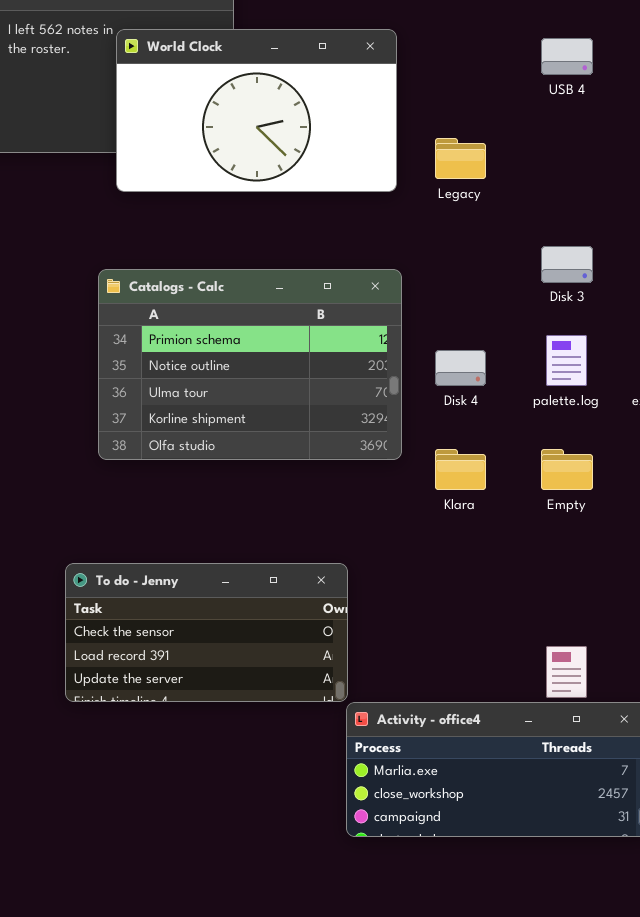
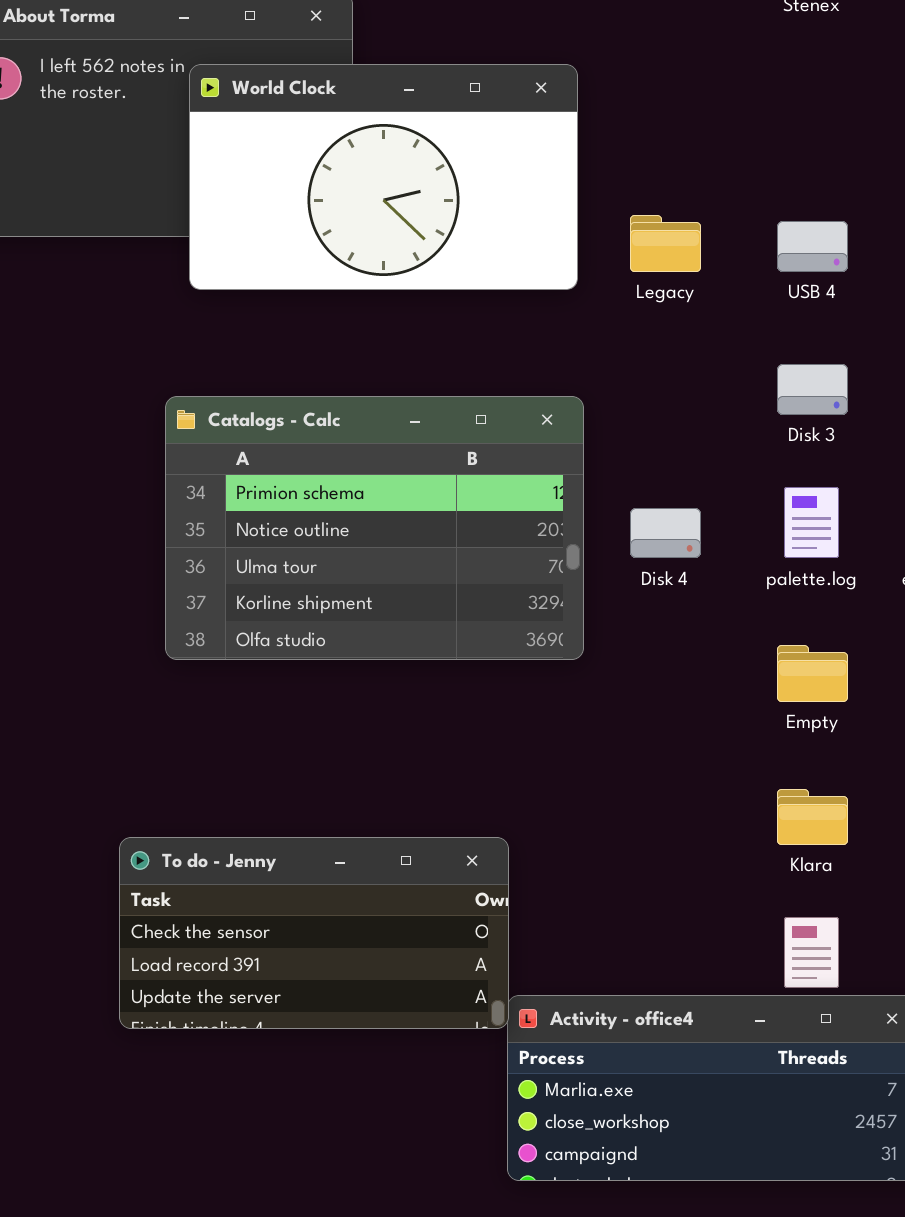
USB 4: [541,38,593,75] -> [777,221,848,272], moved
Klara: [435,449,486,490] -> [777,789,848,845], moved
To do - Jenny: [65,563,348,702] -> [119,837,509,1029], moved

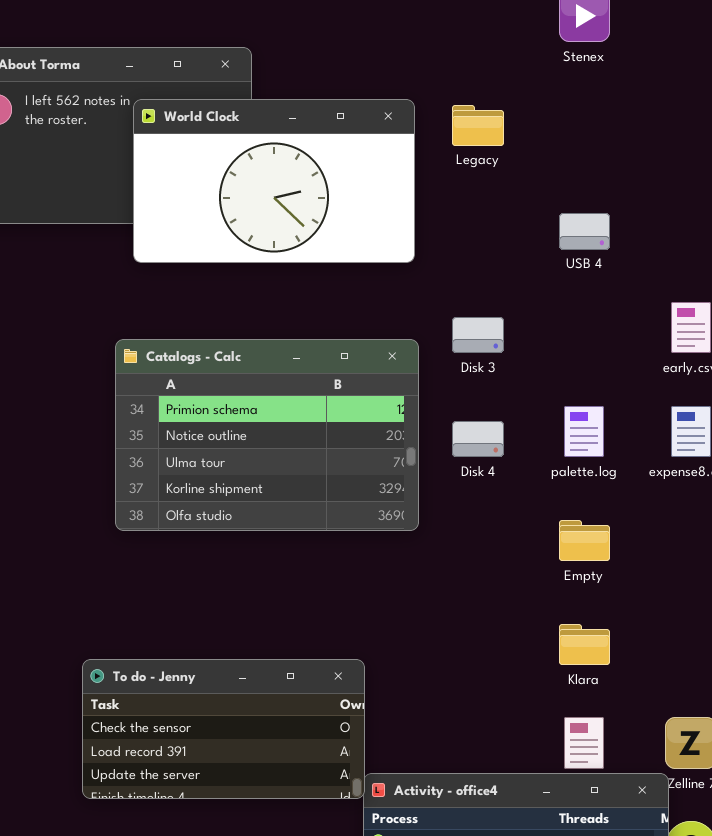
Legacy: [630,215,701,272] -> [452,105,504,146], moved
Disk 3: [777,364,848,415] -> [452,317,504,353], moved

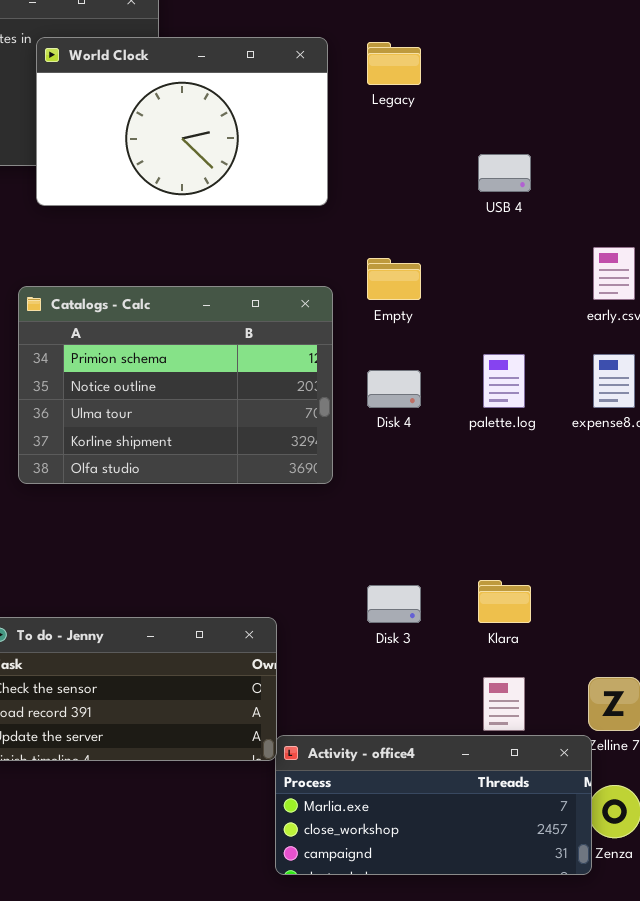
Disk 3: [452,317,504,353] -> [367,585,421,623], moved
Empty: [559,520,610,561] -> [367,258,421,300], moved

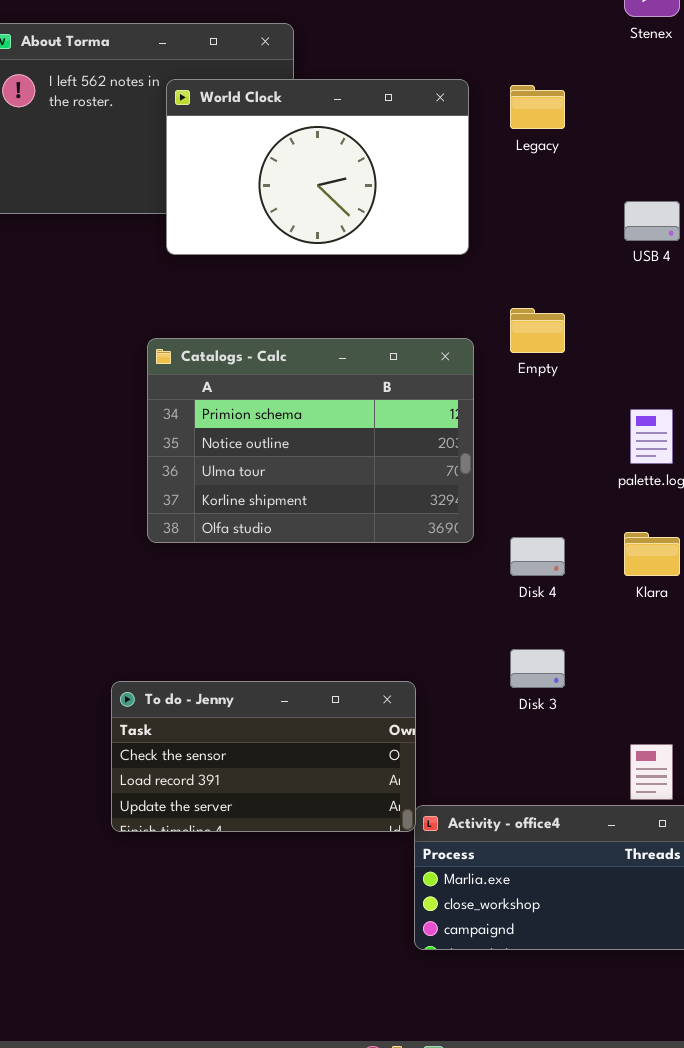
Disk 4: [367,370,421,408] -> [510,537,565,576], moved
Klara: [478,580,531,623] -> [624,532,680,576], moved

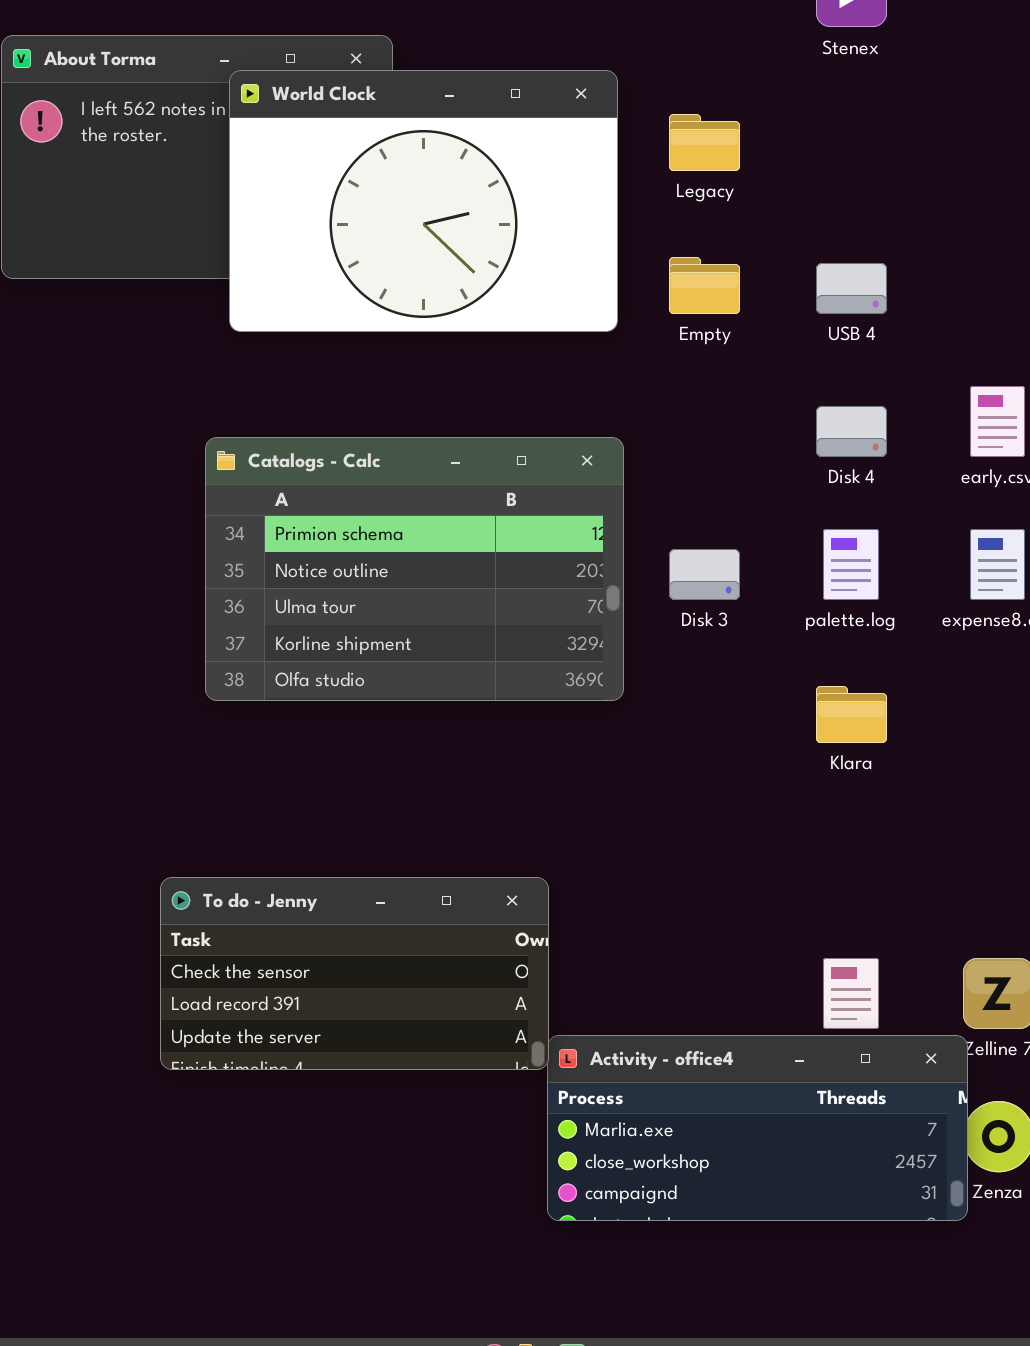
World Clock: [166,79,469,255] -> [229,70,618,332], resized
Empty: [510,308,565,353] -> [669,257,740,314], moved
Disk 4: [510,537,565,576] -> [816,406,887,457], moved
Disk 3: [510,649,565,688] -> [669,549,740,600], moved

